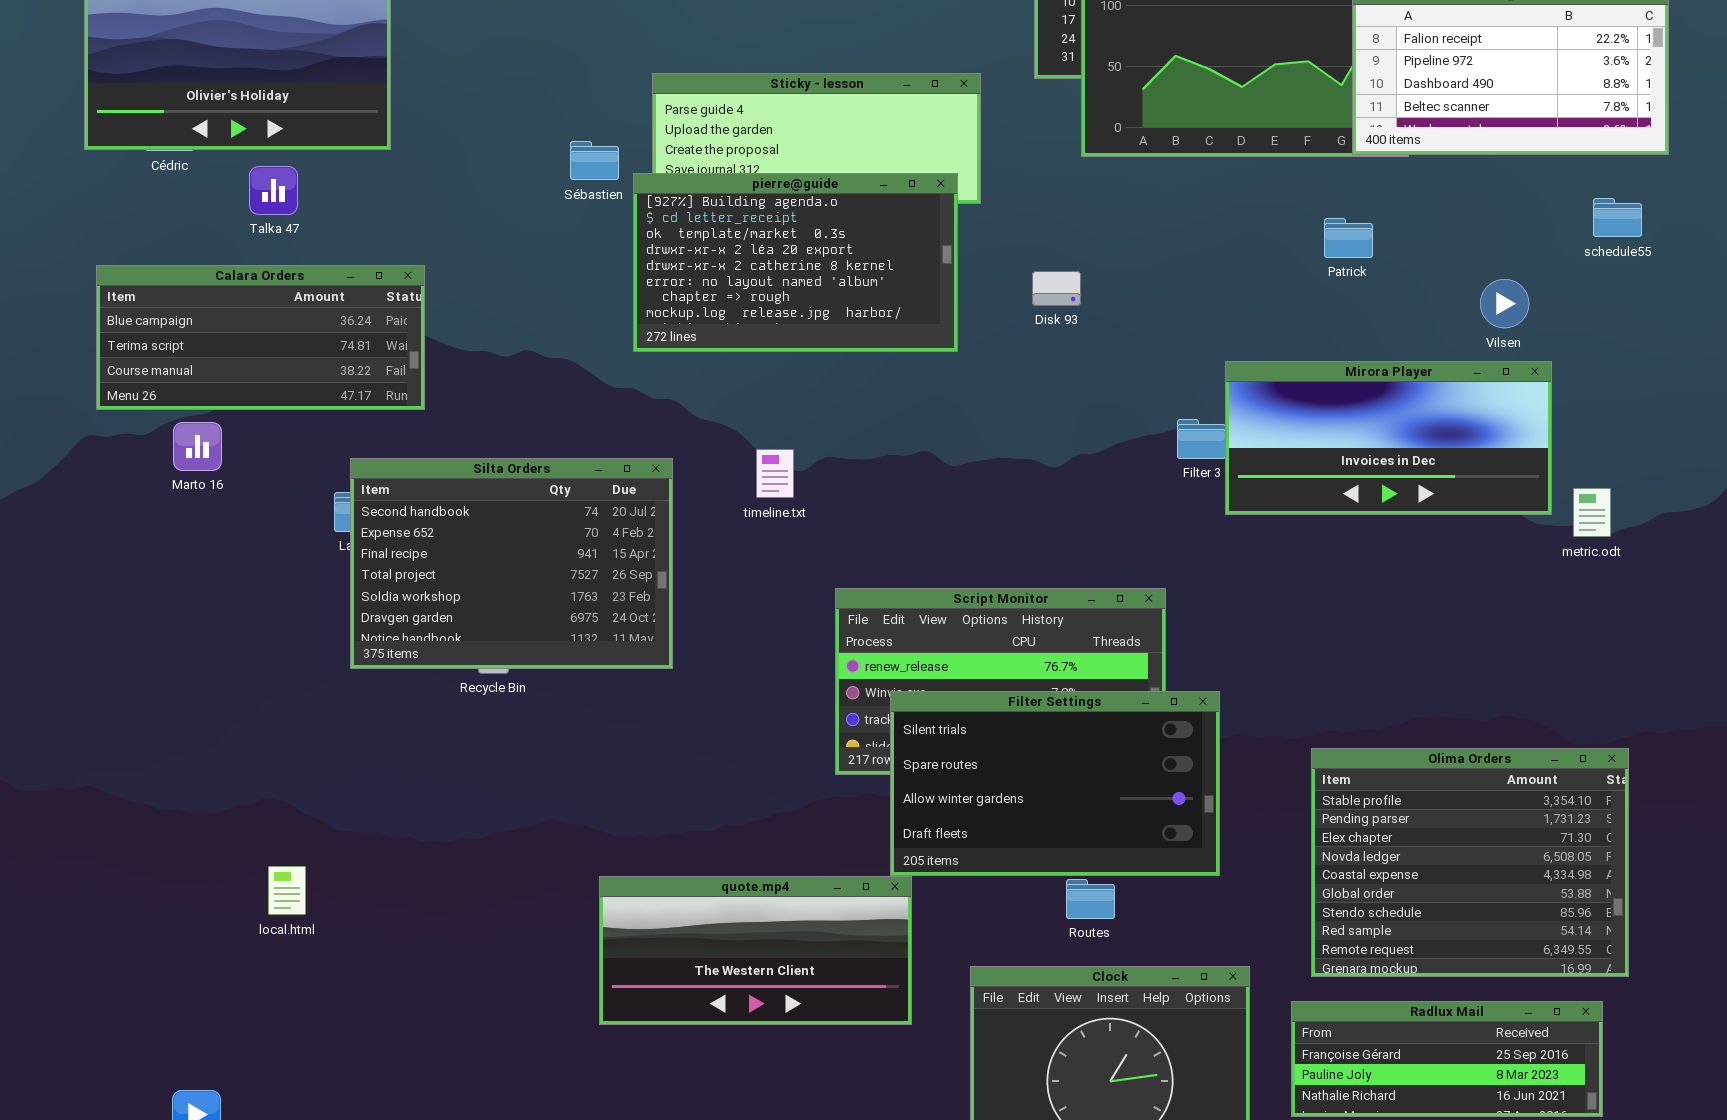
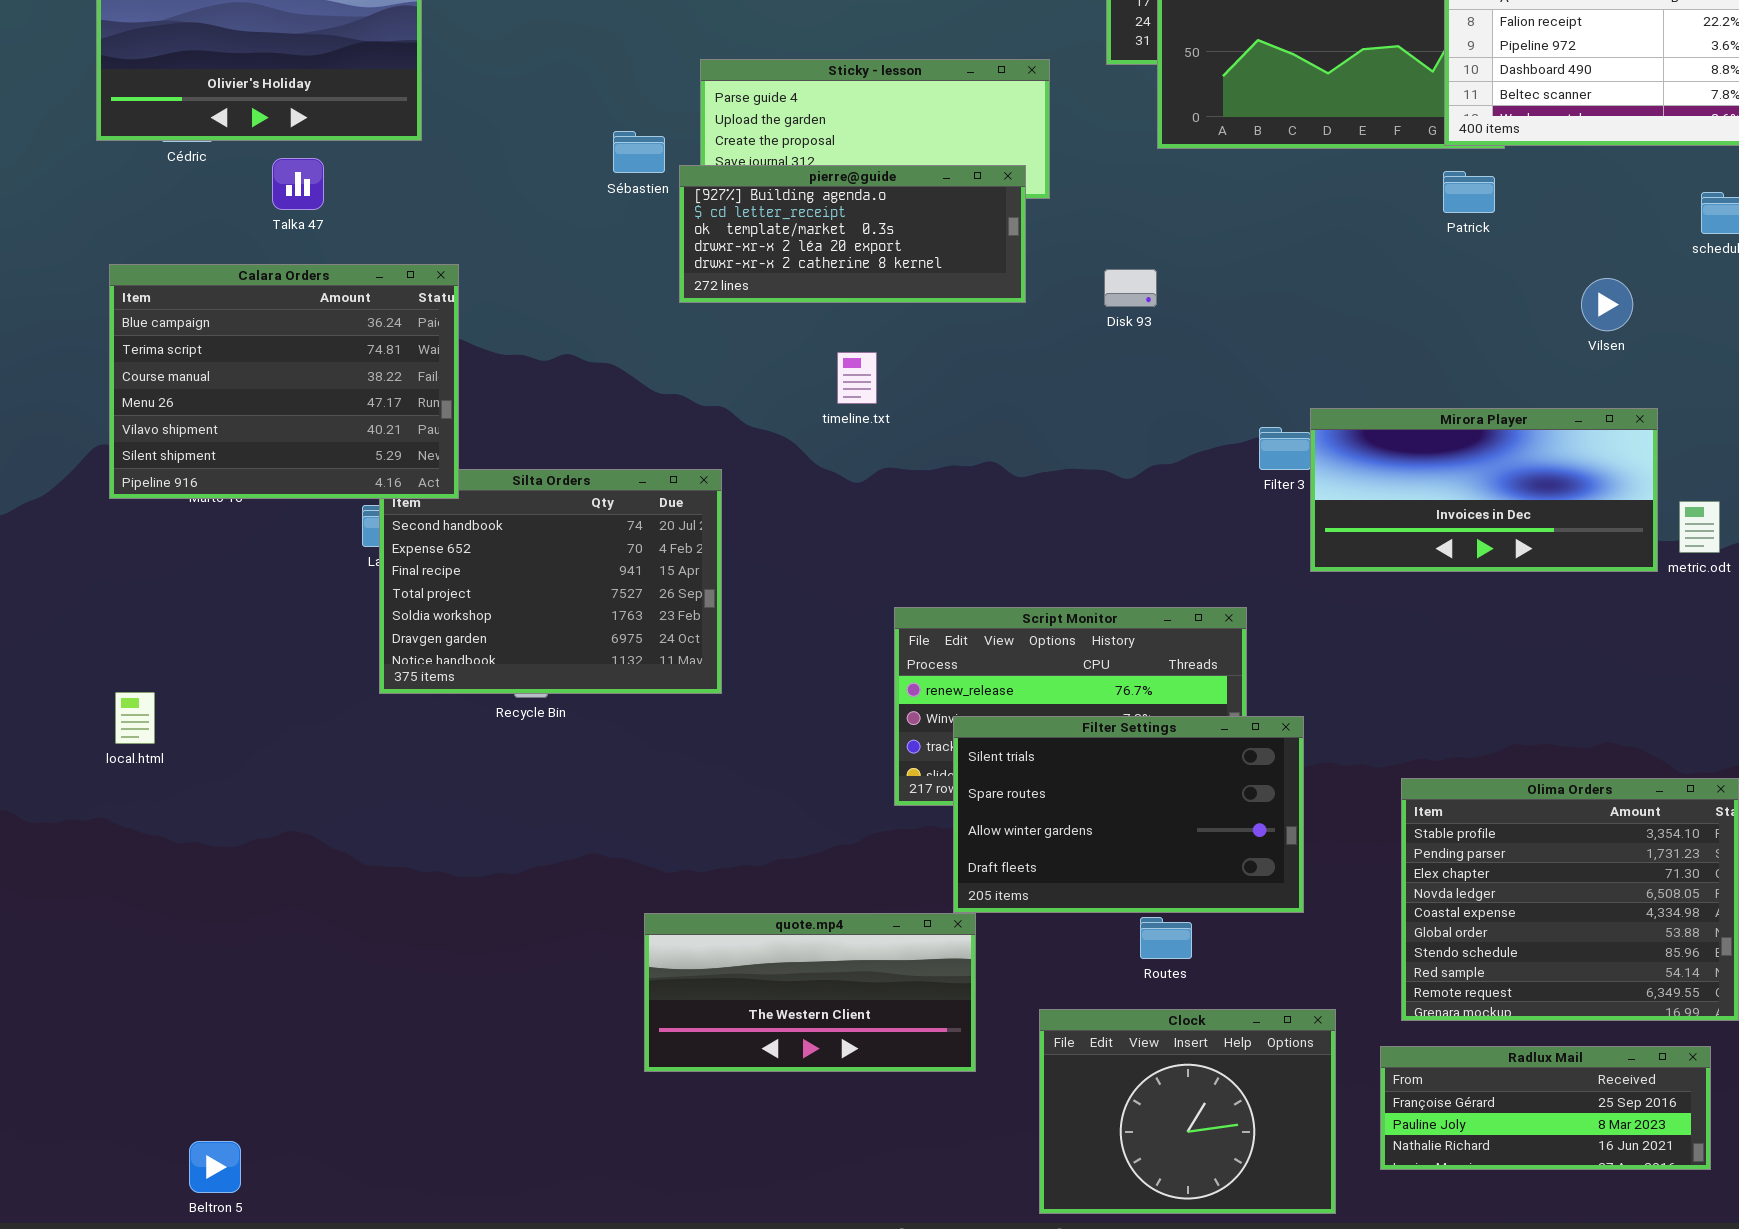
pierre@guide: [633,173,958,352] -> [679,165,1026,303], resized
Patrick: [1324,218,1373,258] -> [1443,171,1495,213], moved
Calara Orders: [96,265,425,410] -> [109,264,459,499], resized
Mirora Player: [1225,361,1552,515] -> [1310,408,1658,572], moved
timeline.txt: [756,449,794,498] -> [837,352,877,404], moved
local.html: [268,866,306,915] -> [115,692,155,744], moved

